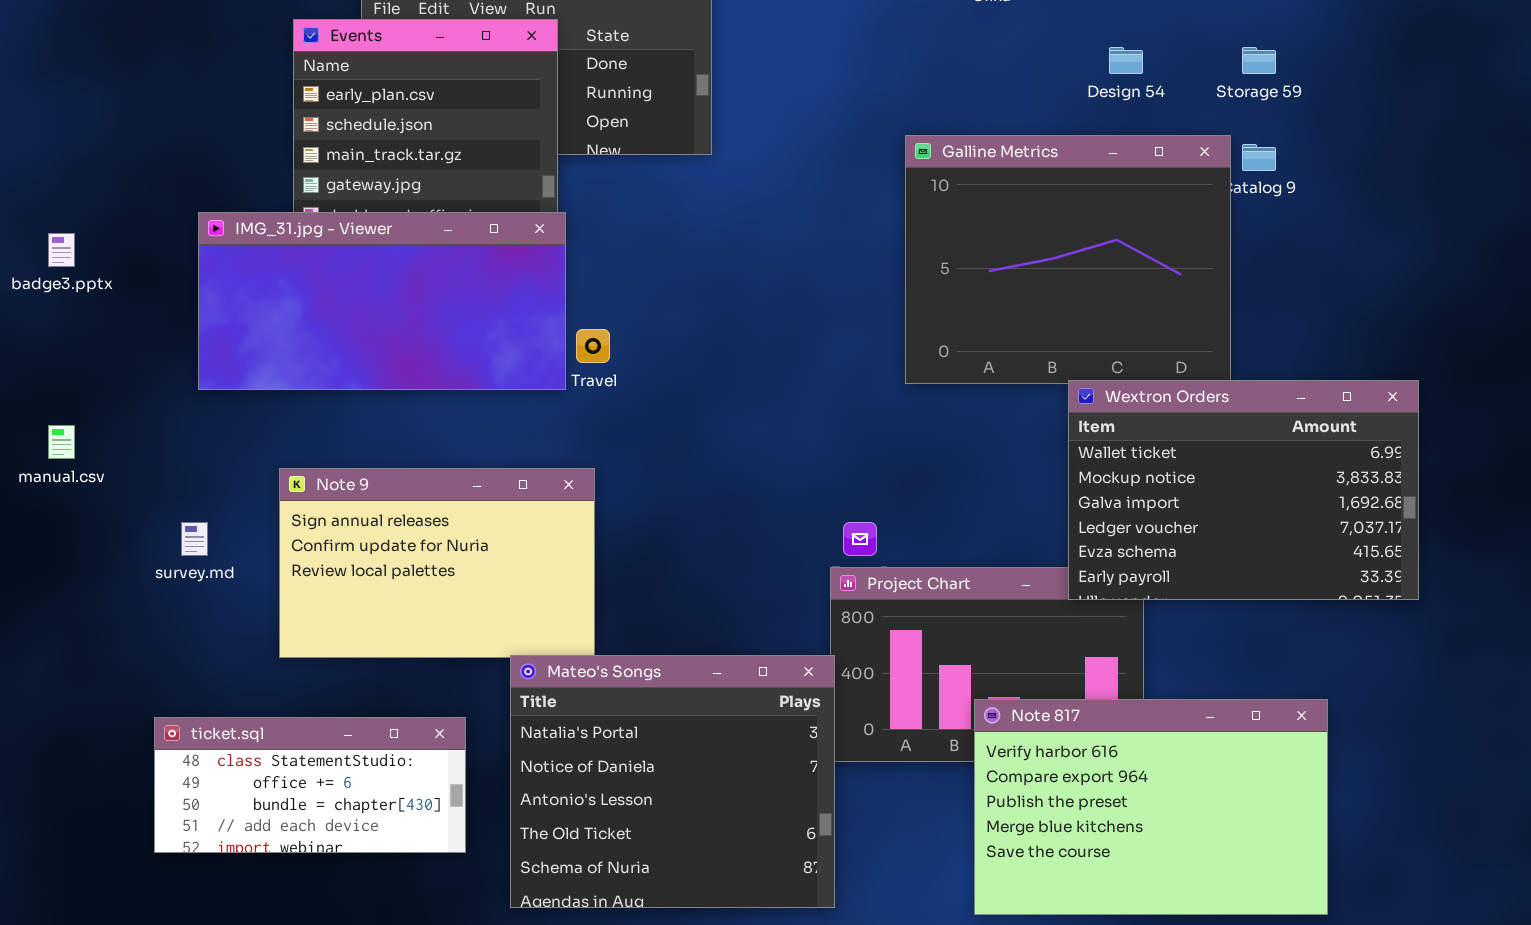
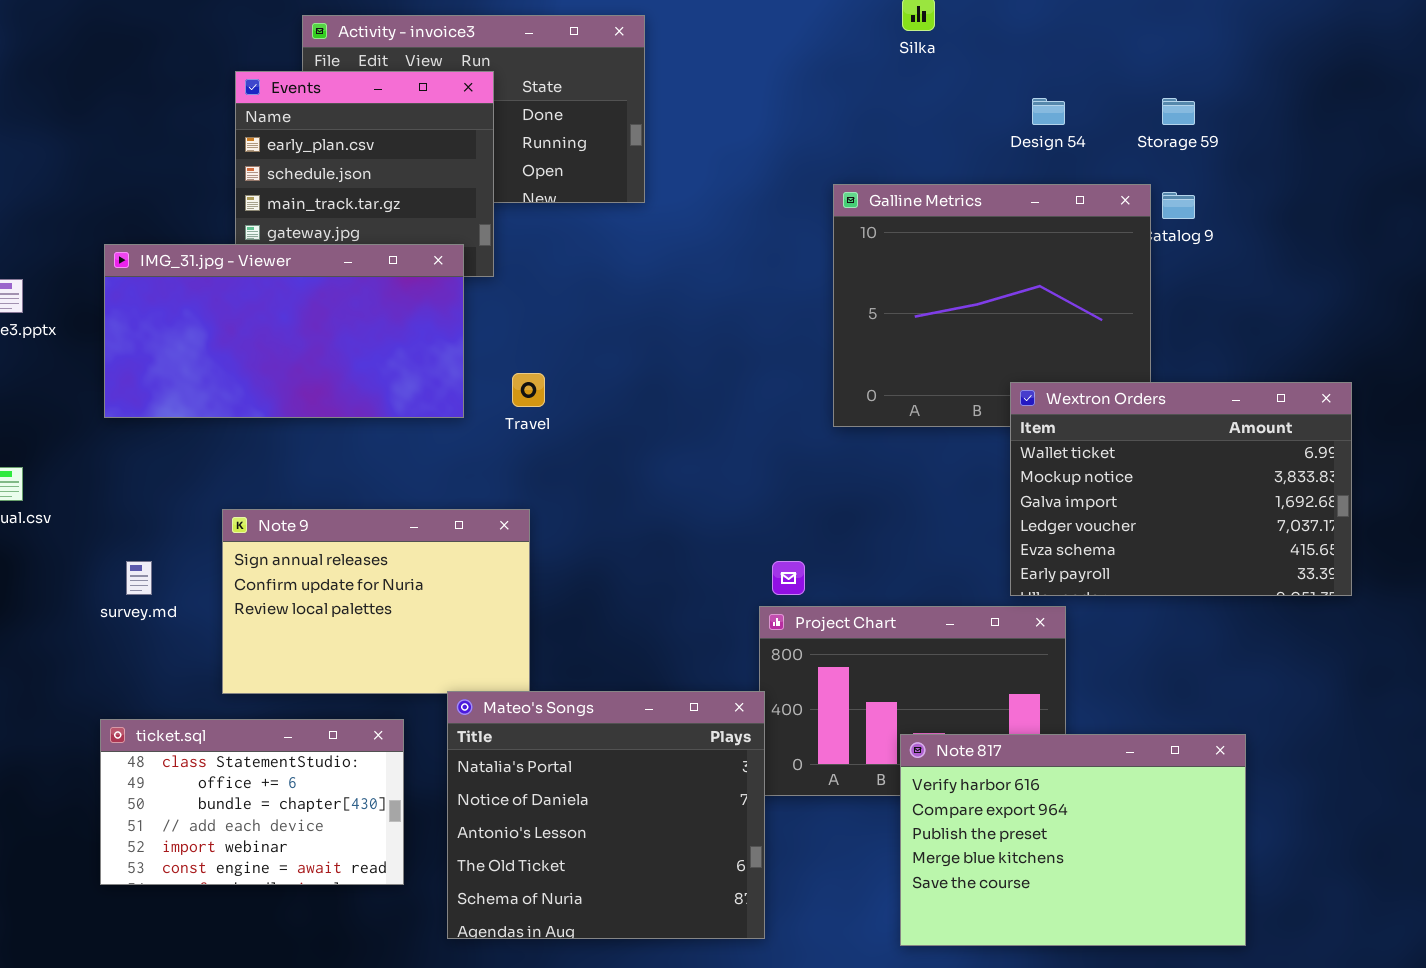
IMG_31.jpg - Viewer: [198,212,566,390] -> [104,244,464,418], moved
Wextron Orders: [1068,380,1419,600] -> [1010,382,1352,596], moved
ticket.sql: [154,717,466,853] -> [100,719,404,885], resized

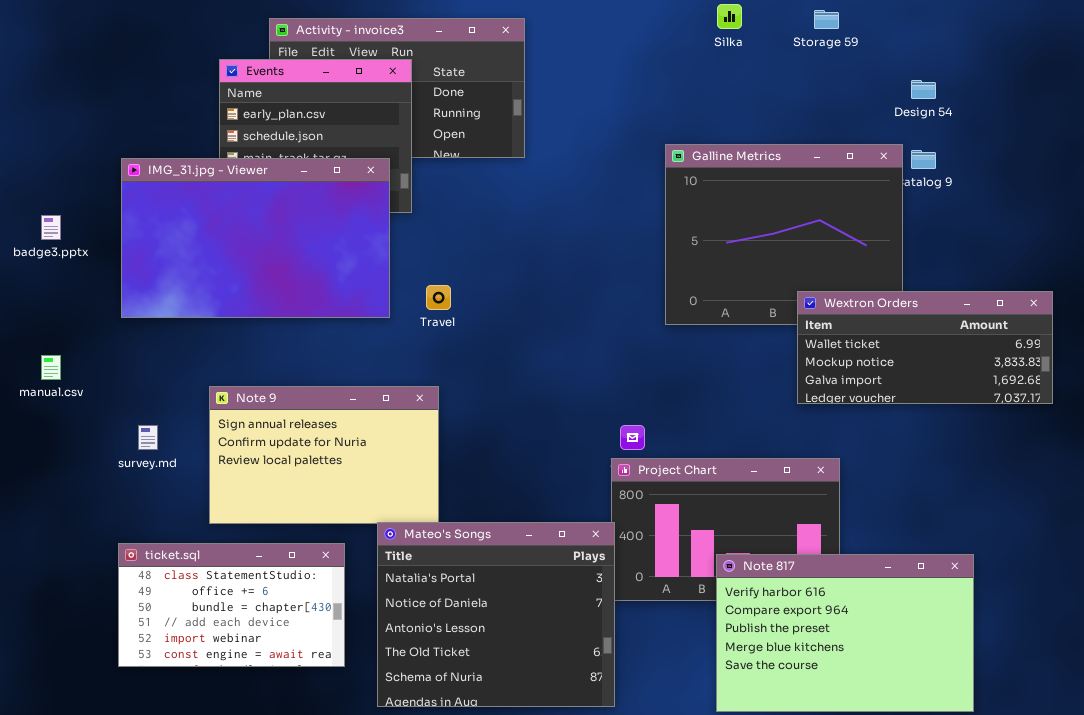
Design 54: [1032,98,1065,125] -> [911,80,936,99], moved
Storage 59: [1162,98,1195,125] -> [814,10,839,29], moved
IMG_31.jpg - Viewer: [104,244,464,418] -> [121,158,390,318], resized
Wextron Orders: [1010,382,1352,596] -> [797,291,1053,404], resized

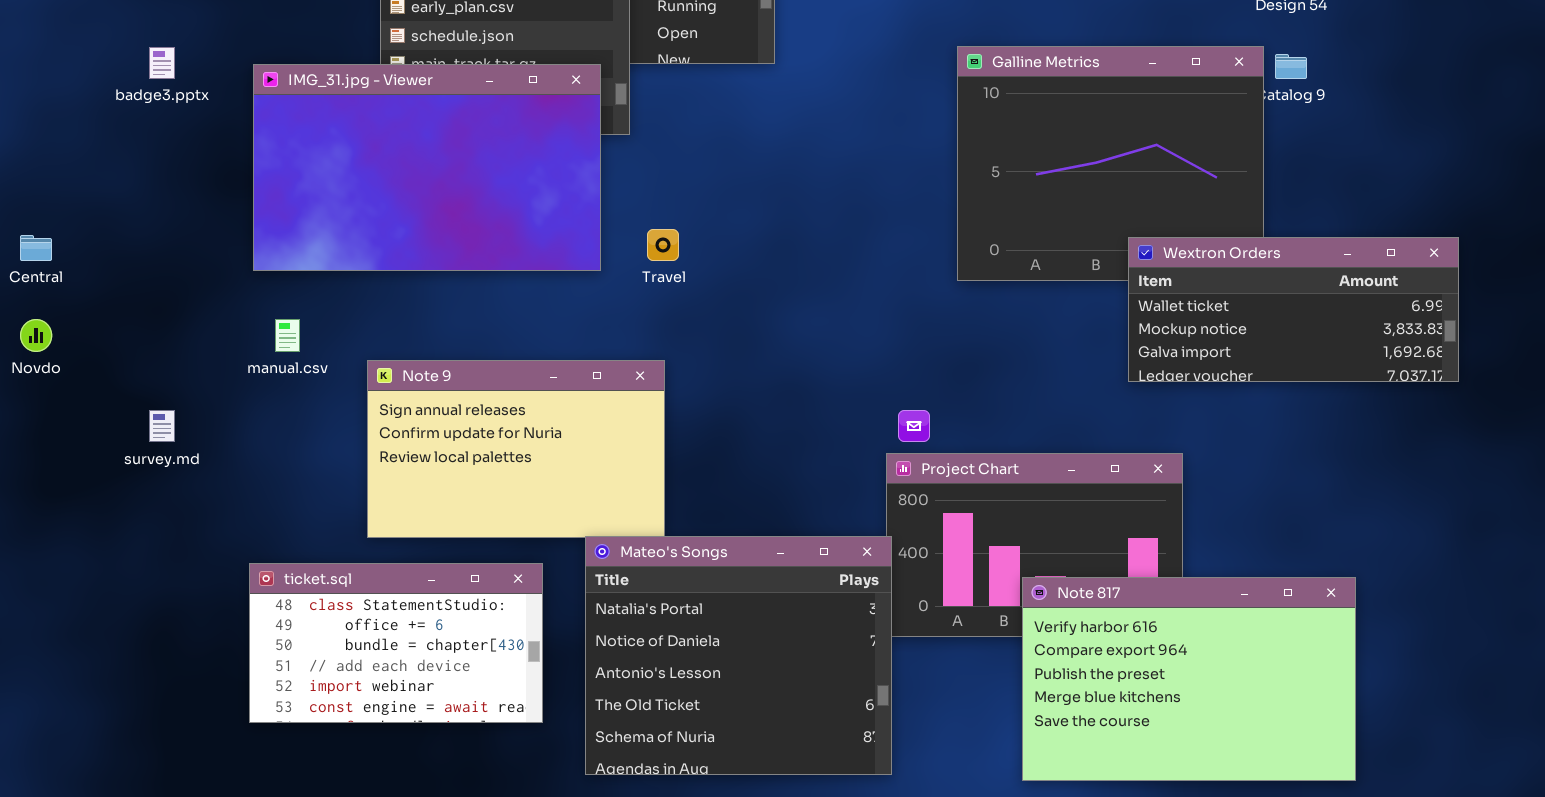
badge3.pptx: [41,215,61,240] -> [149,47,175,79], moved
manual.csv: [41,355,61,380] -> [275,319,300,352], moved
survey.md: [138,425,158,450] -> [149,410,175,442], moved

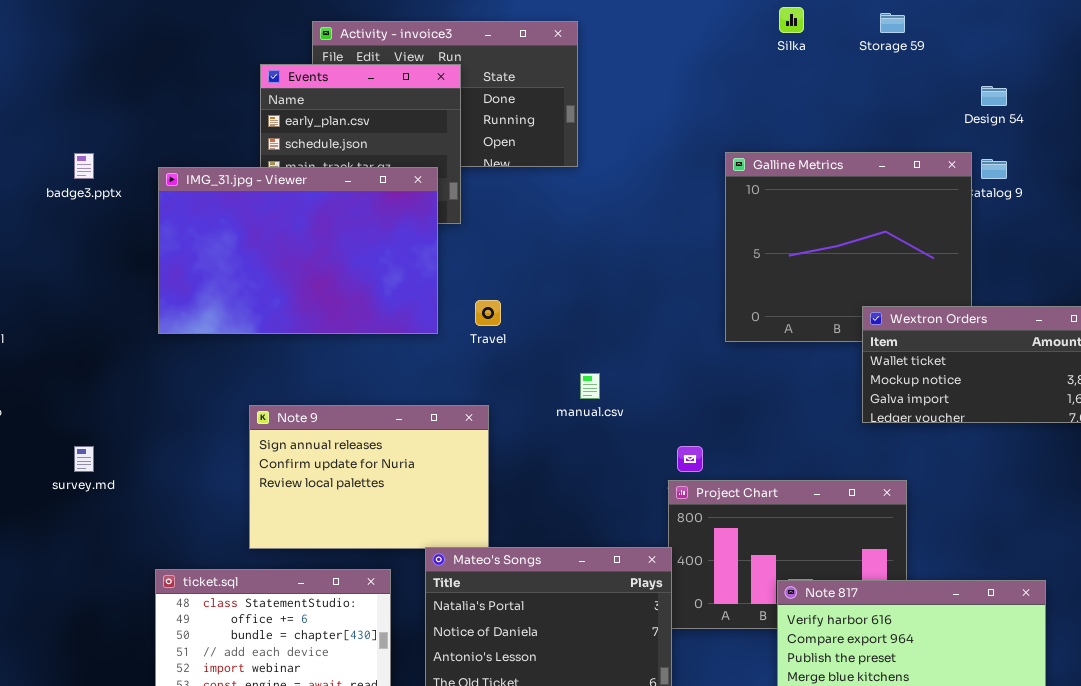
manual.csv: [275,319,300,352] -> [580,373,600,399], moved

